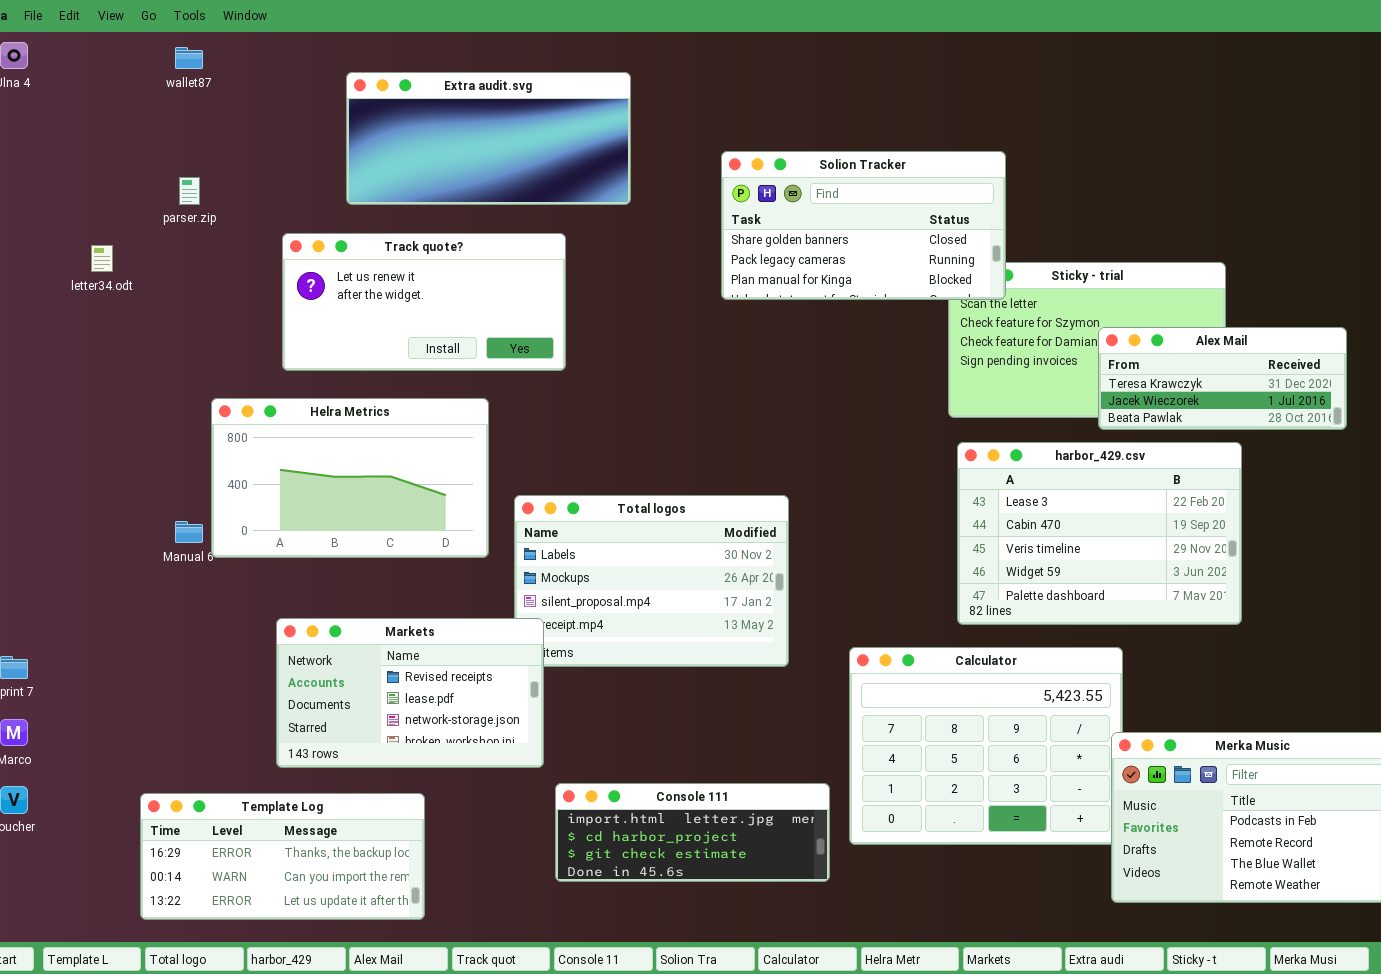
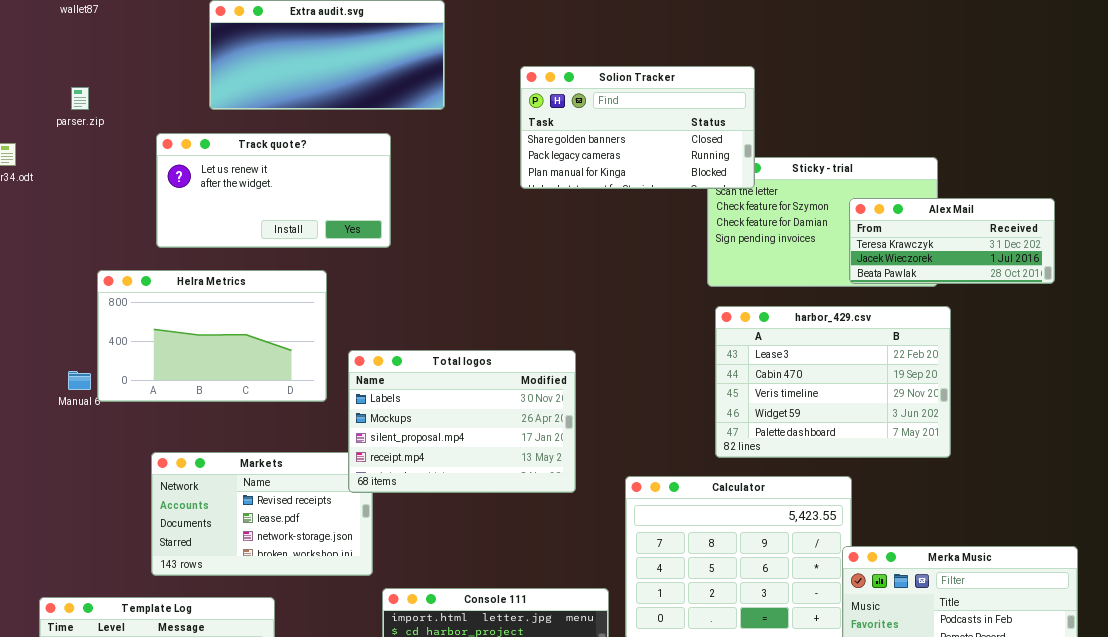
Alex Mail: [1098,327,1347,430] -> [849,198,1055,284], moved
Total logos: [514,495,789,667] -> [348,350,576,493], raised

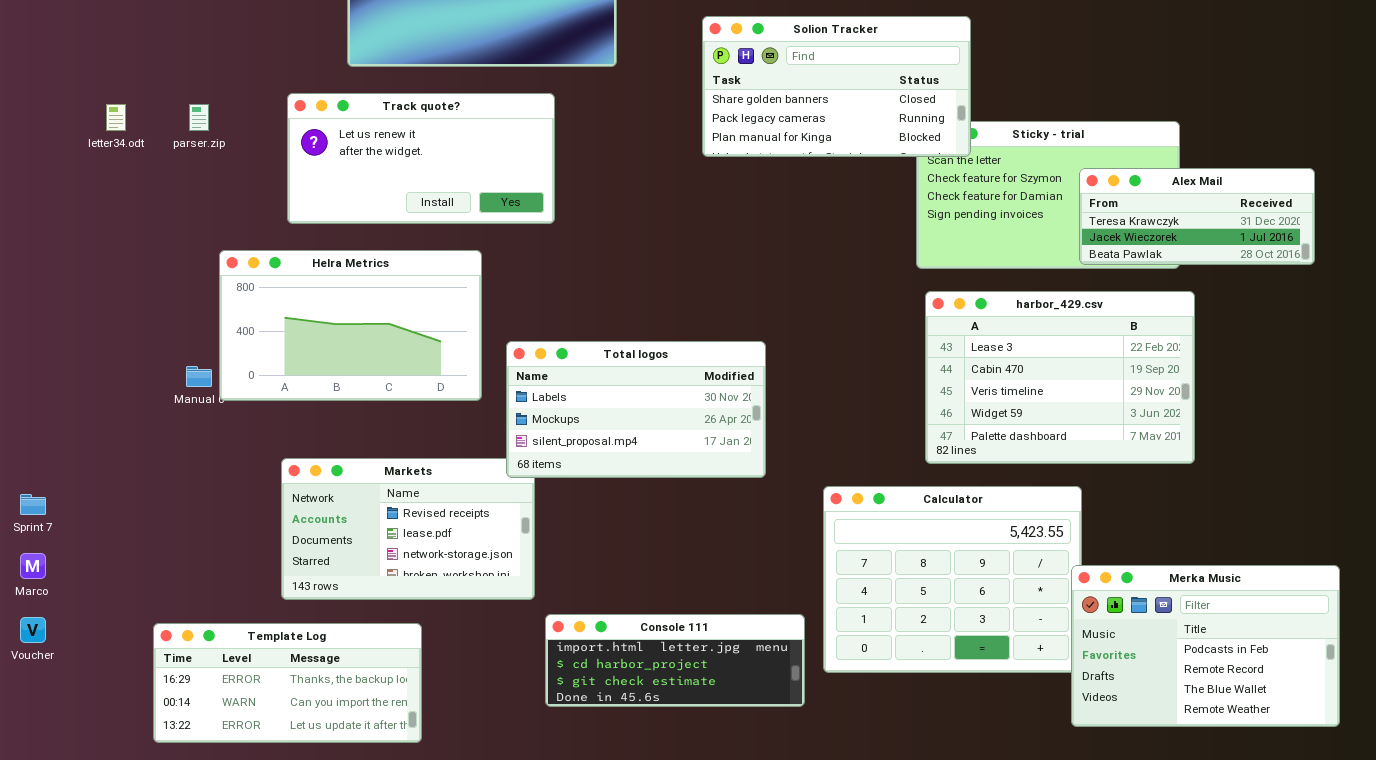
parser.zip: [71,87,89,110] -> [189,104,209,131], moved
Total logos: [348,350,576,493] -> [506,341,766,478], resized

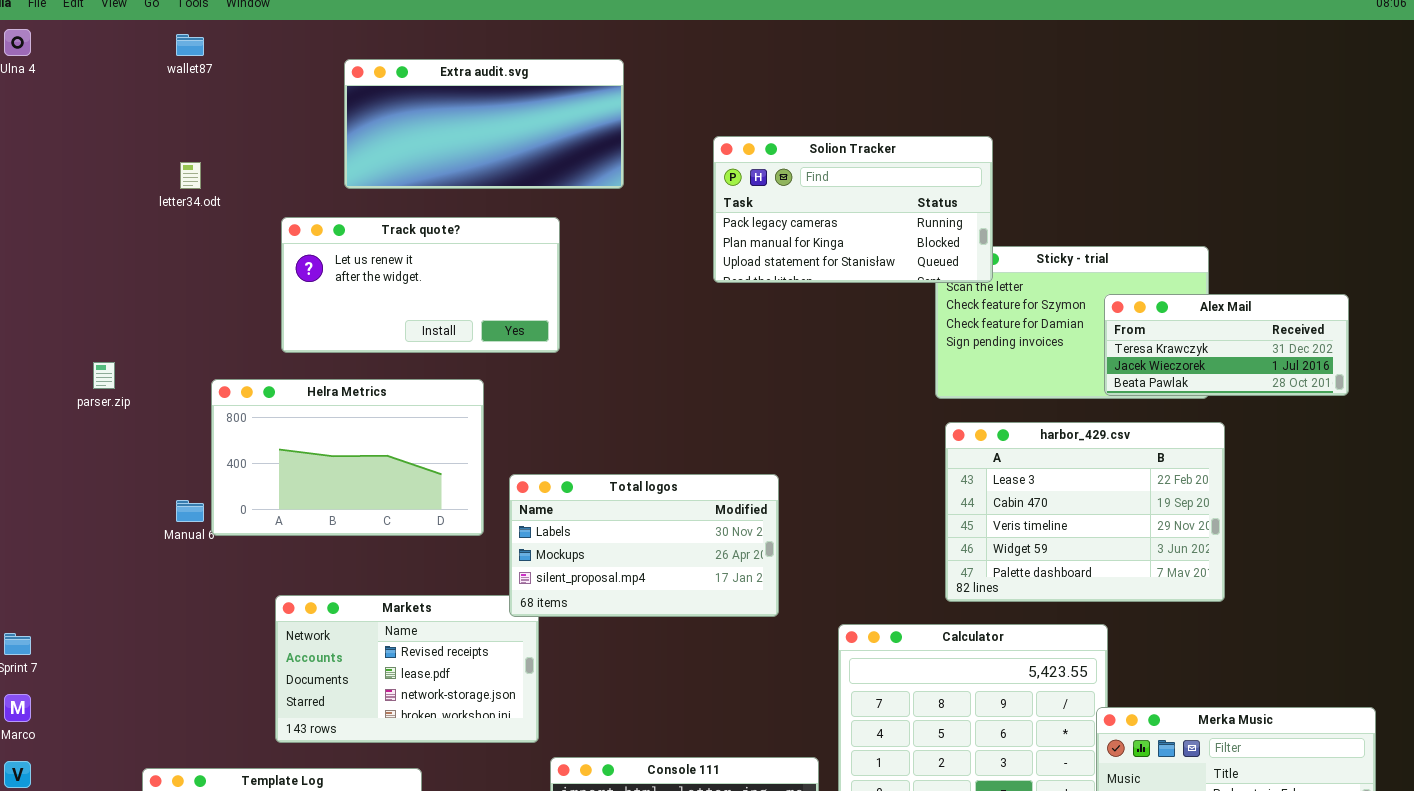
Solion Tracker: [702,16,971,157] -> [713,136,993,283], scrolled down 1 row
letter34.odt: [106,104,126,131] -> [180,162,201,189], moved
parser.zip: [189,104,209,131] -> [93,362,115,389], moved

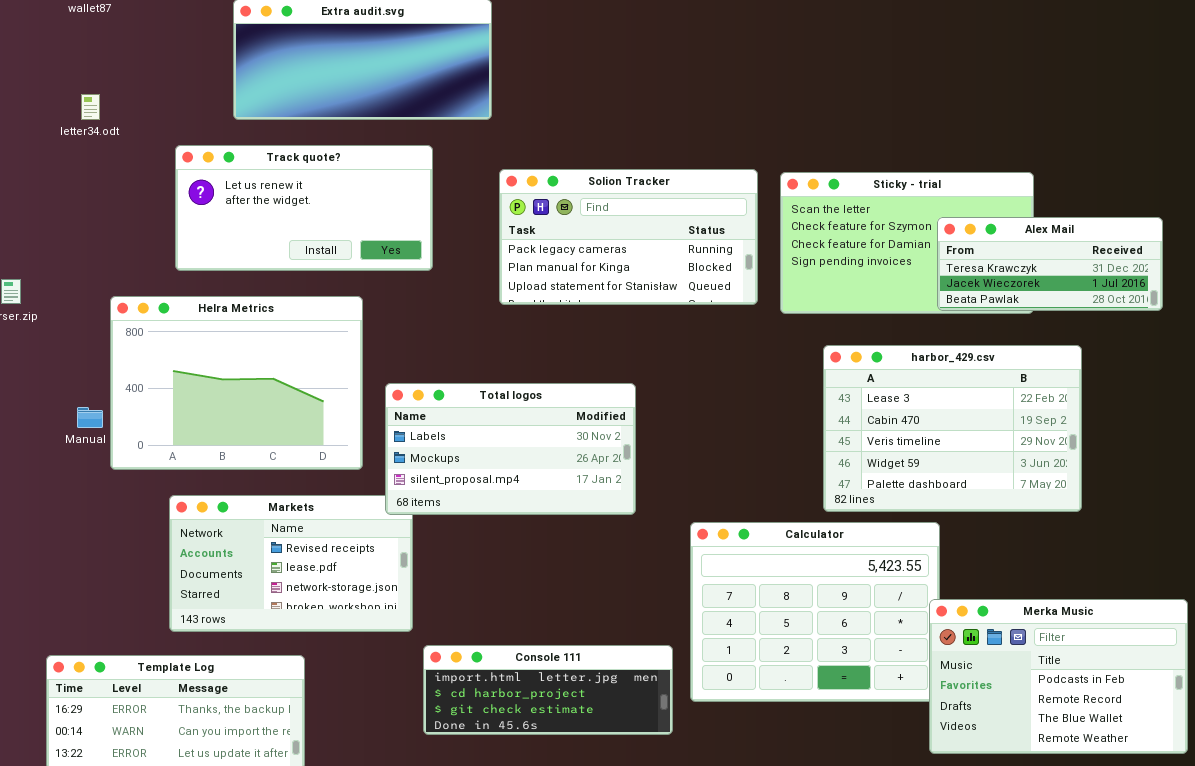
Solion Tracker: [713,136,993,283] -> [499,169,758,305], moved
Helra Metrics: [211,379,484,536] -> [110,296,363,470], resized
harbor_429.csv: [945,422,1225,602] -> [823,345,1082,512], moved

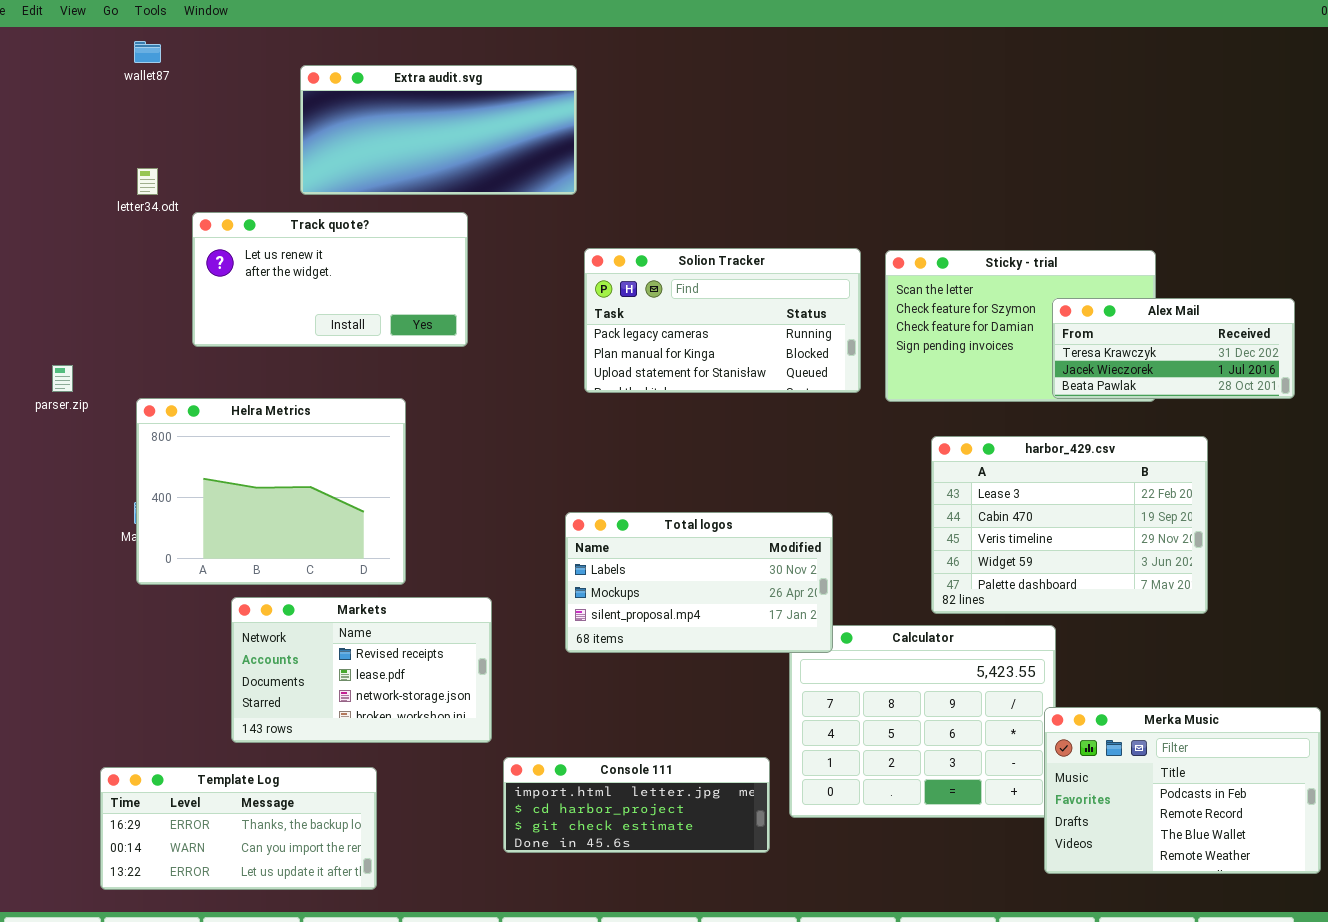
Track quote?: [175,145,433,271] -> [192,212,468,347], moved
Helra Metrics: [110,296,363,470] -> [136,398,406,585], moved
Total logos: [385,383,636,515] -> [565,512,833,653], moved

